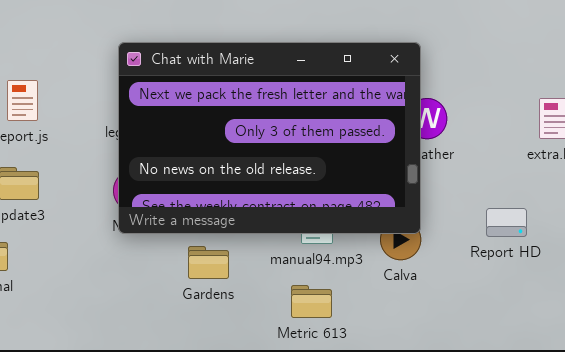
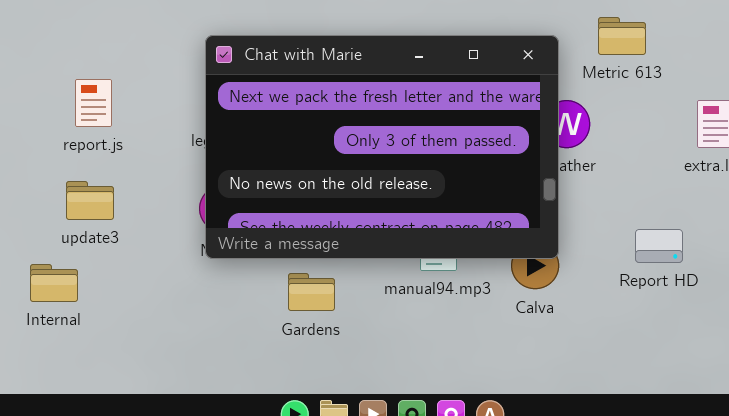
Metric 613: [291,285,332,318] -> [598,17,646,55], moved

